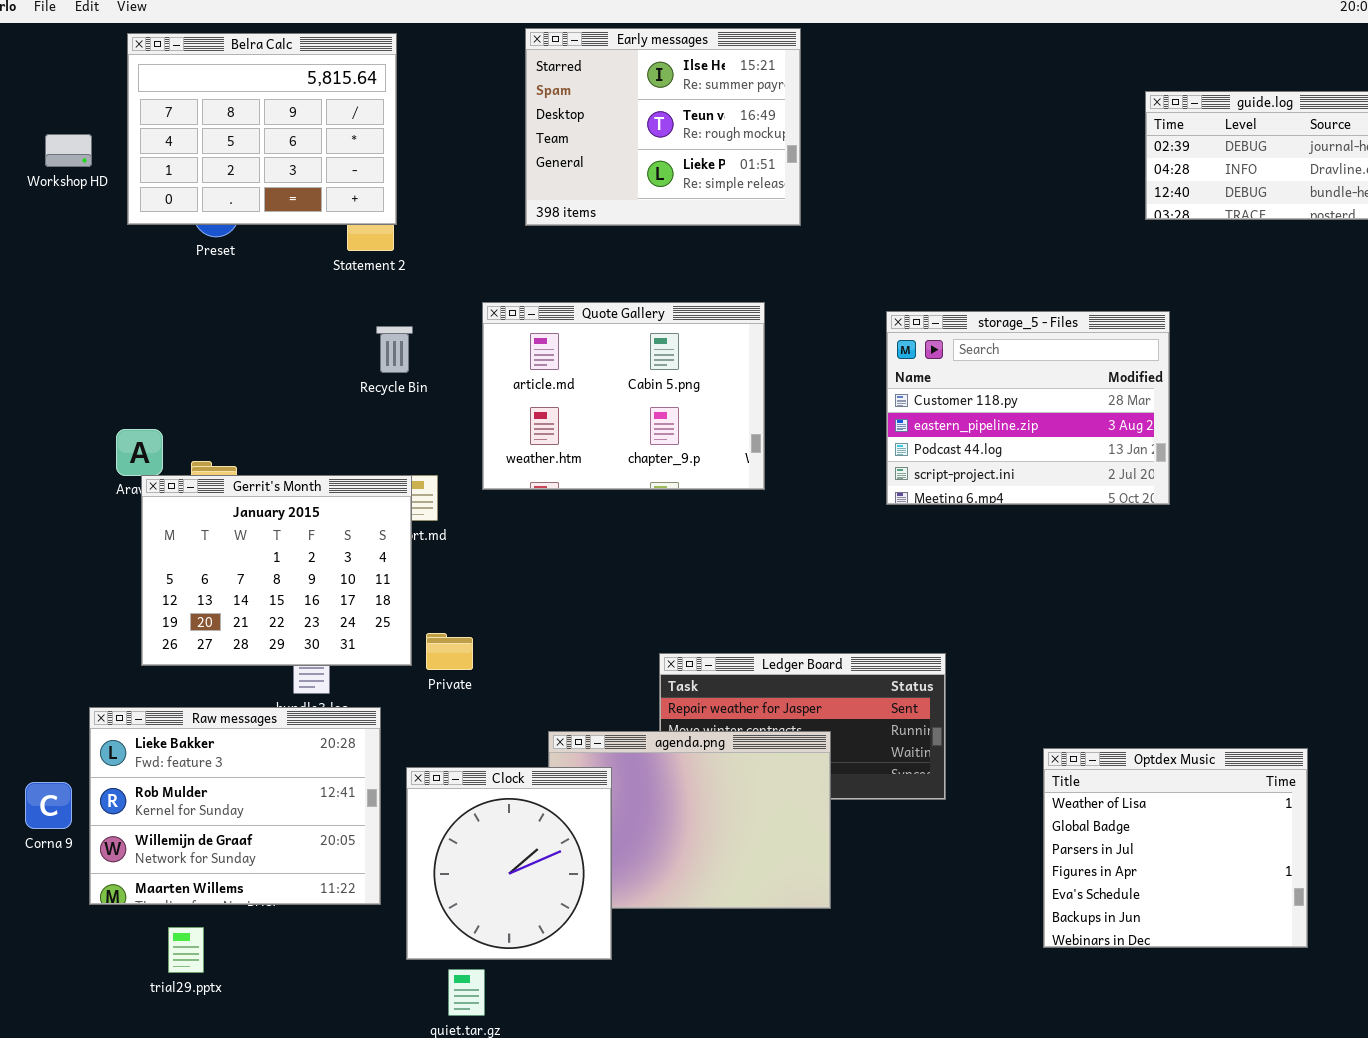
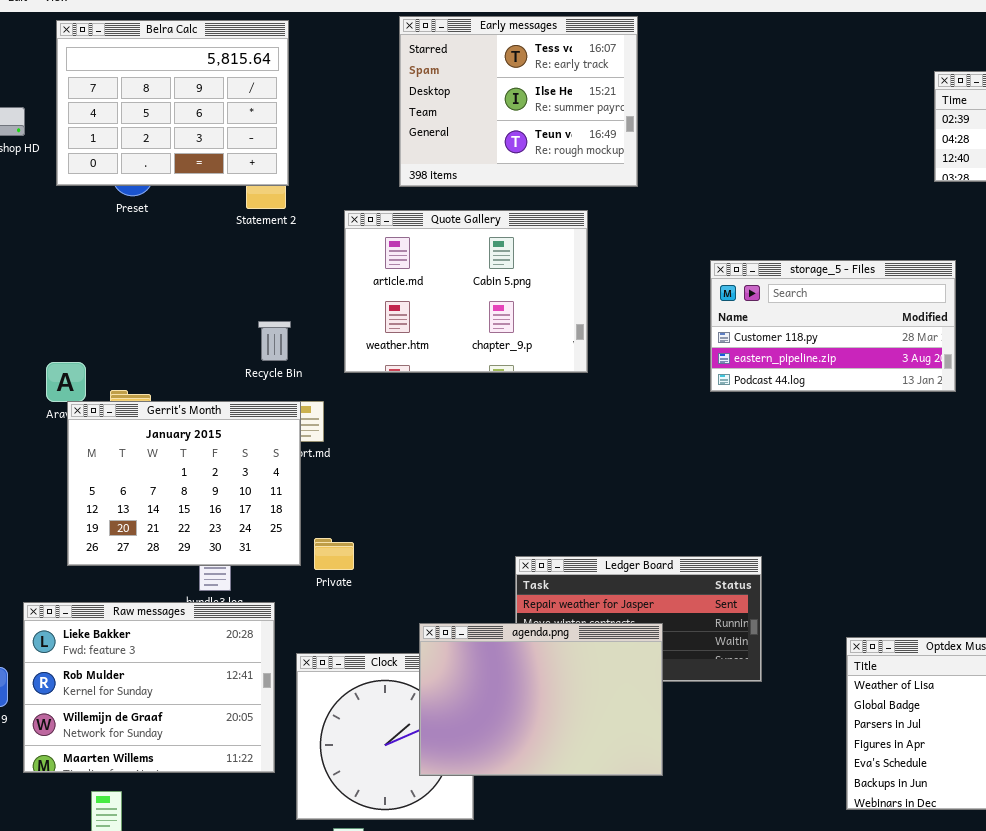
Early messages: [525,28,801,226] -> [399,16,638,187], scrolled up 1 row
Quote Gallery: [482,302,765,490] -> [344,210,588,373], moved
storage_5 - Files: [886,311,1170,505] -> [710,260,956,392], resized
Recycle Bin: [376,326,413,373] -> [258,321,291,361], moved
agenda.png: [548,731,831,909] -> [419,623,663,776], raised

